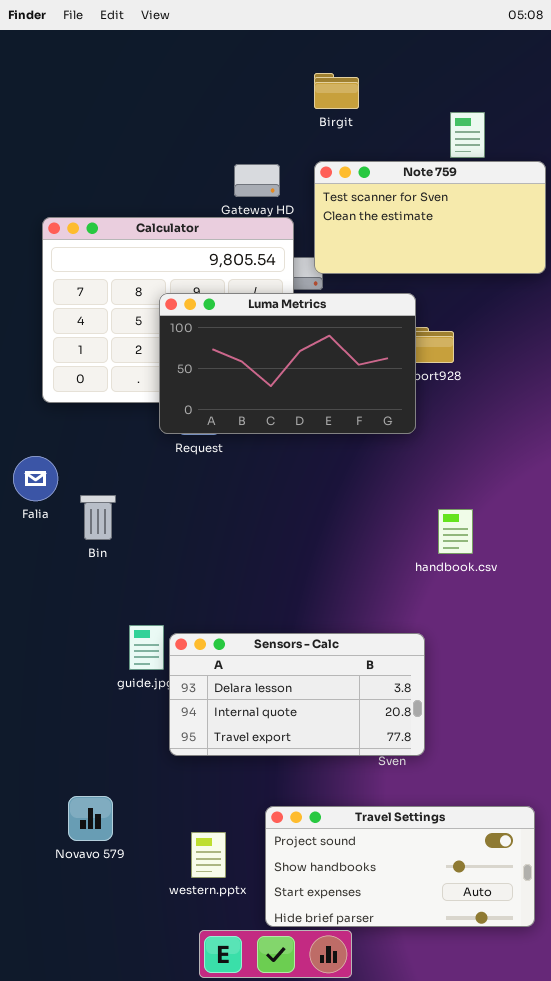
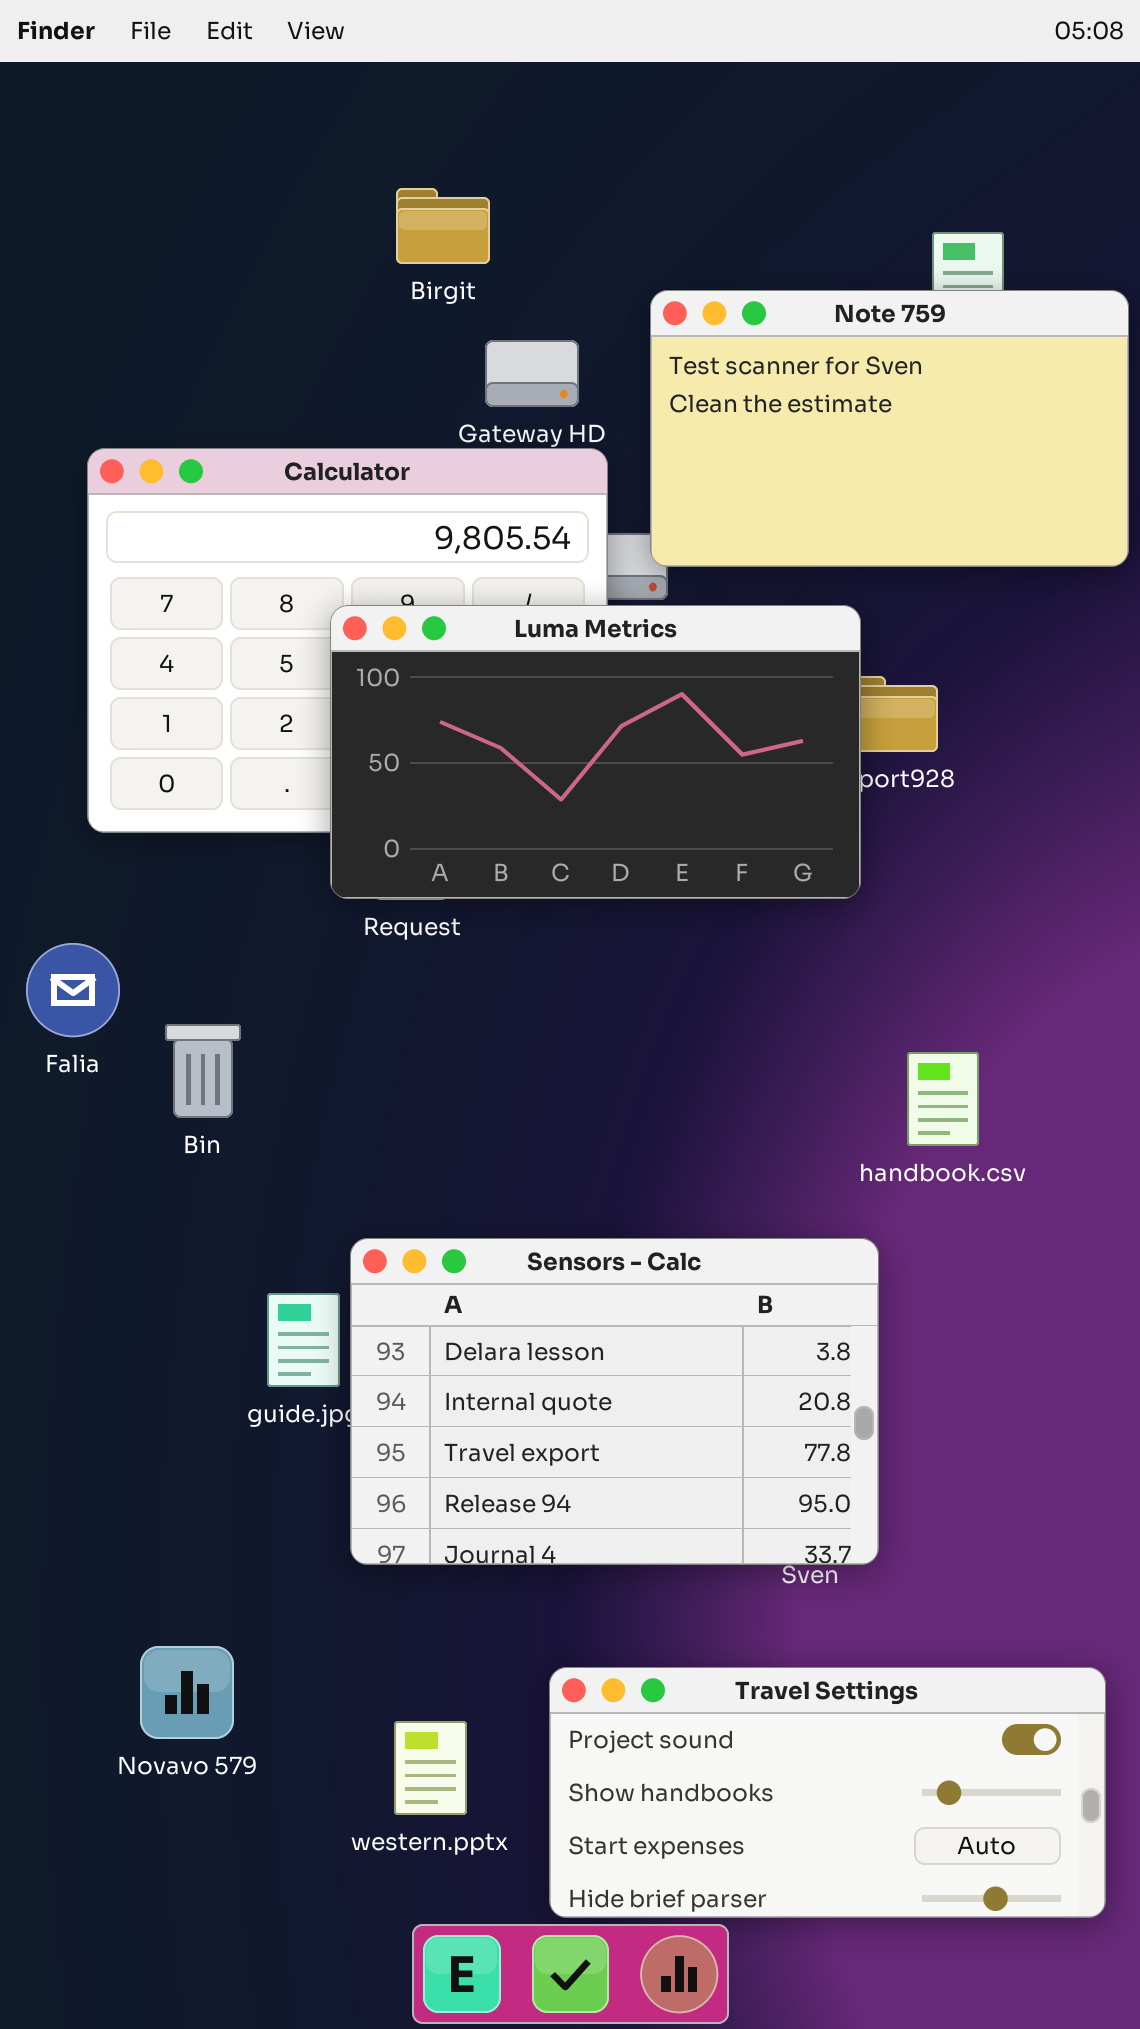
Birgit: [314,73,359,109] -> [396,188,490,264], moved
Note 759: [314,161,546,274] -> [650,290,1129,567], resized
Sensors - Calc: [169,633,425,756] -> [350,1238,879,1565], resized

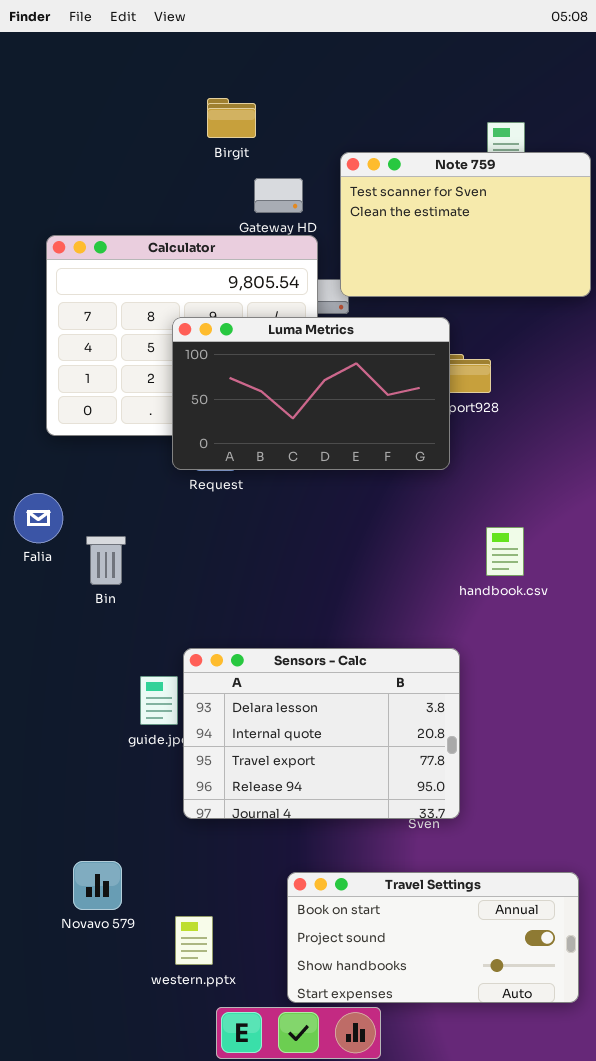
handbook.csv: [907,1052,979,1146] -> [486,527,524,576], moved
Travel Settings: [549,1667,1106,1918] -> [287,872,579,1003], scrolled up 1 row
western.pptx: [394,1721,467,1815] -> [175,916,213,965], moved

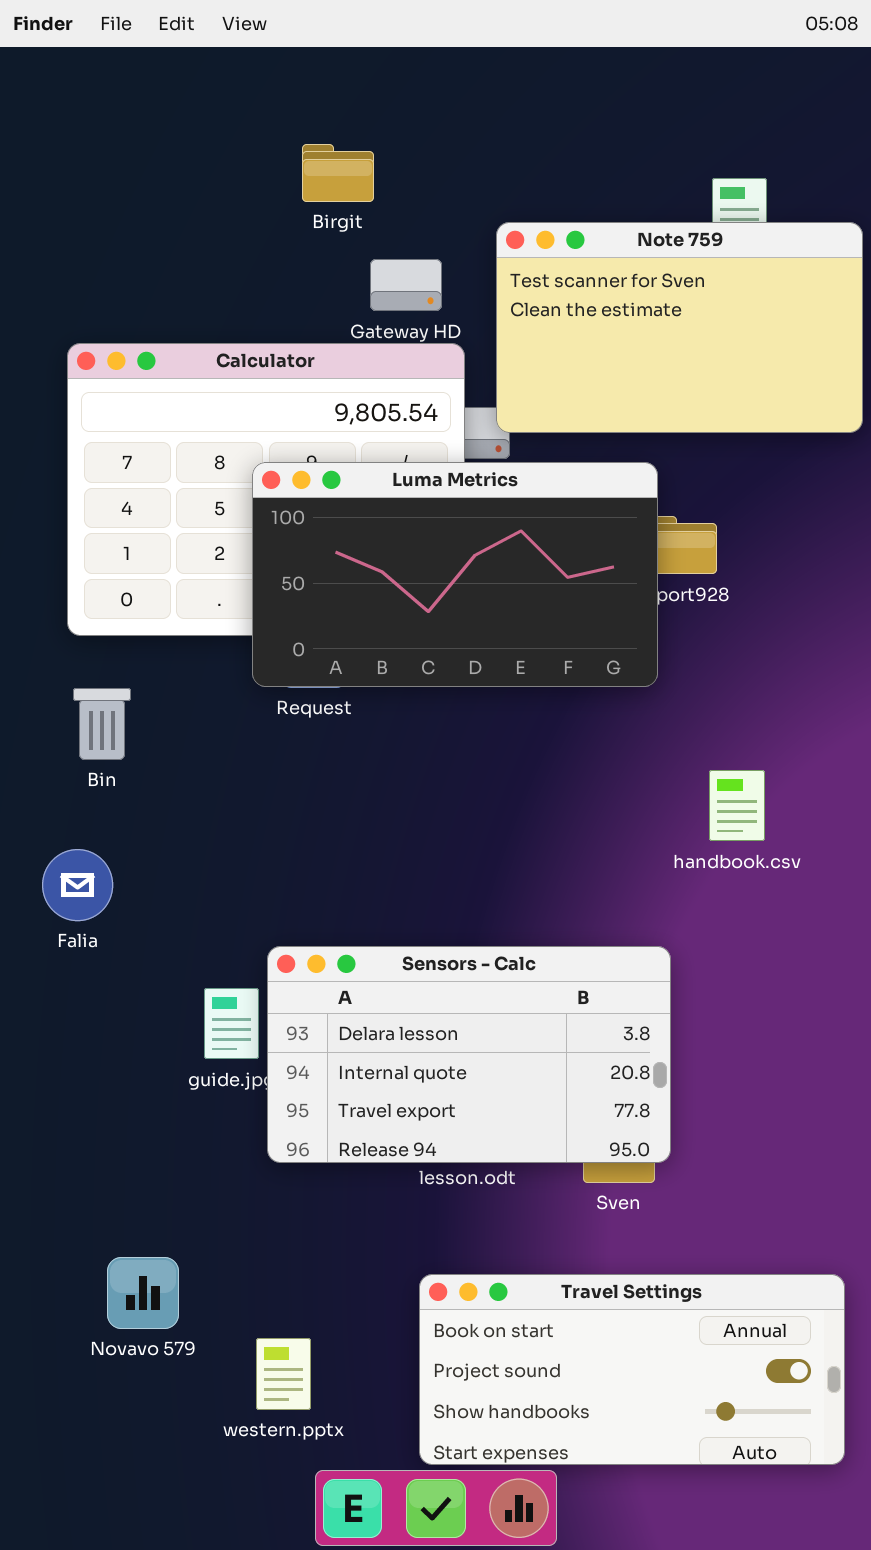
Falia: [14,493,63,543] -> [42,849,113,921], moved
Bin: [86,536,126,585] -> [73,688,131,760], moved
Sensors - Calc: [183,648,460,819] -> [267,946,671,1163], resized

